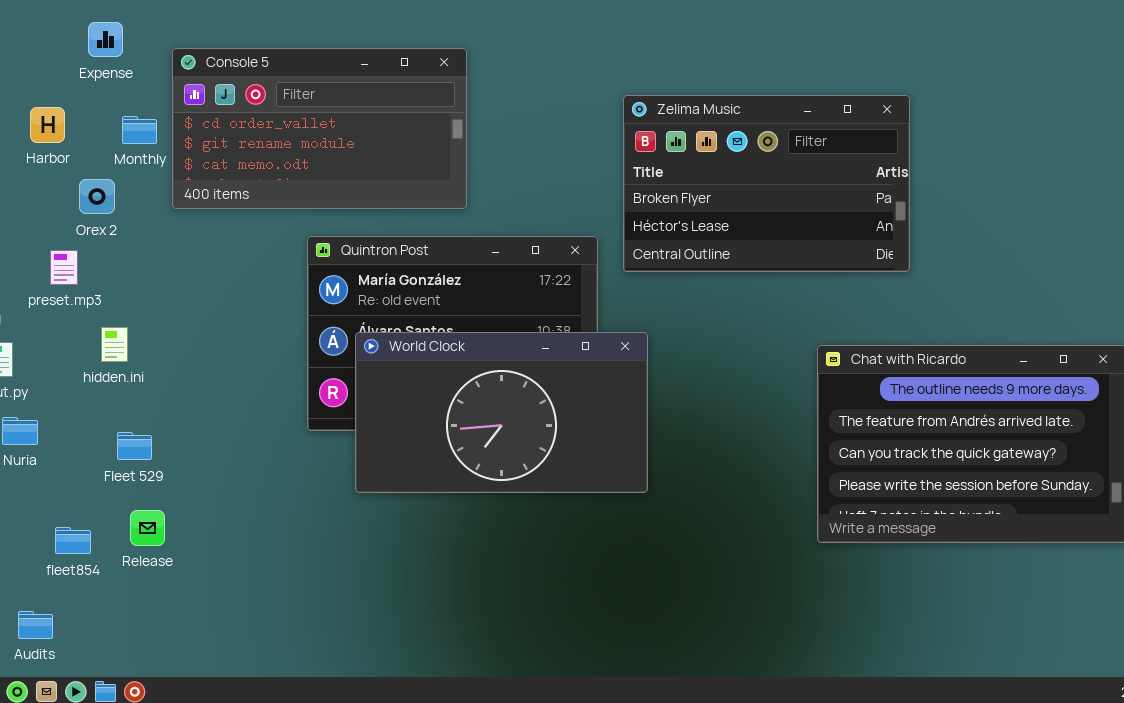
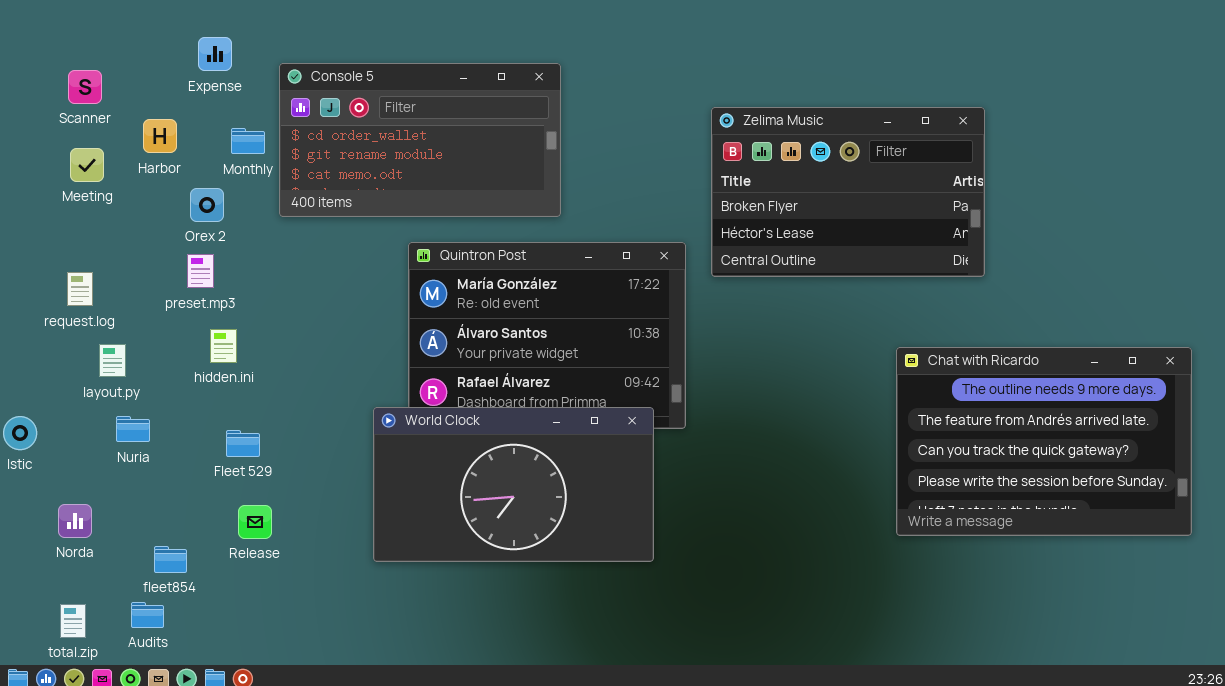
preset.mp3: [50,250,78,285] -> [187,254,214,288], moved
World Clock: [355,332,648,493] -> [373,407,654,562], moved
fleet854: [55,527,91,554] -> [154,546,187,573], moved

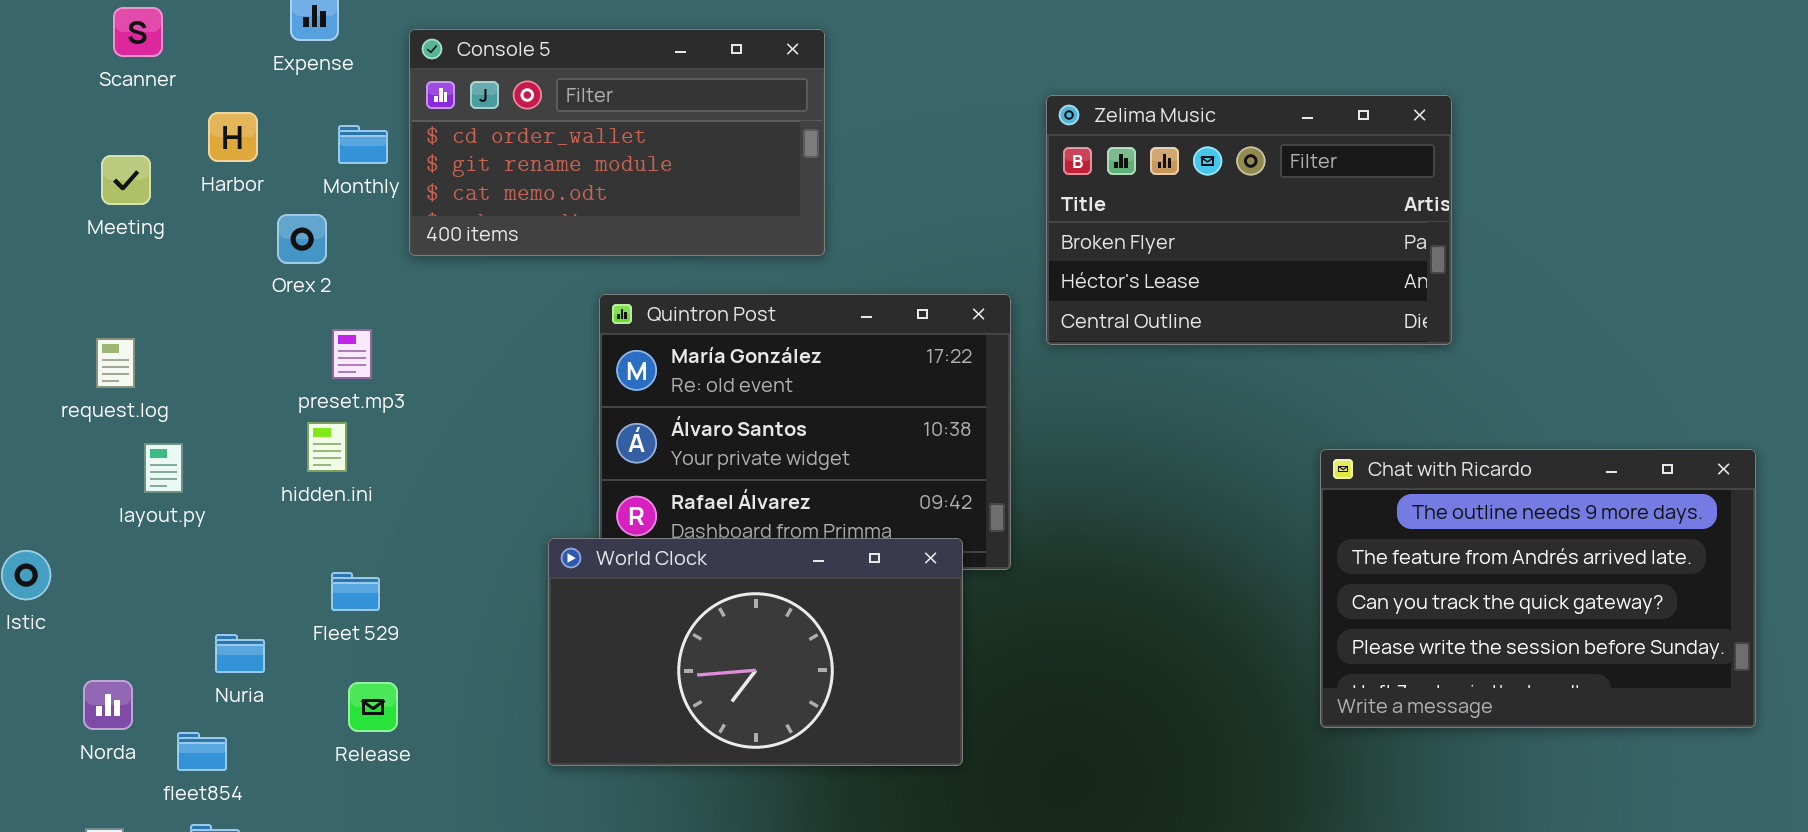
Scanner: [68,70,102,104] -> [113,7,163,57], moved
preset.mp3: [187,254,214,288] -> [332,329,372,379], moved
Nuria: [116,416,150,442] -> [215,634,265,673], moved
fleet854: [154,546,187,573] -> [177,732,227,771], moved

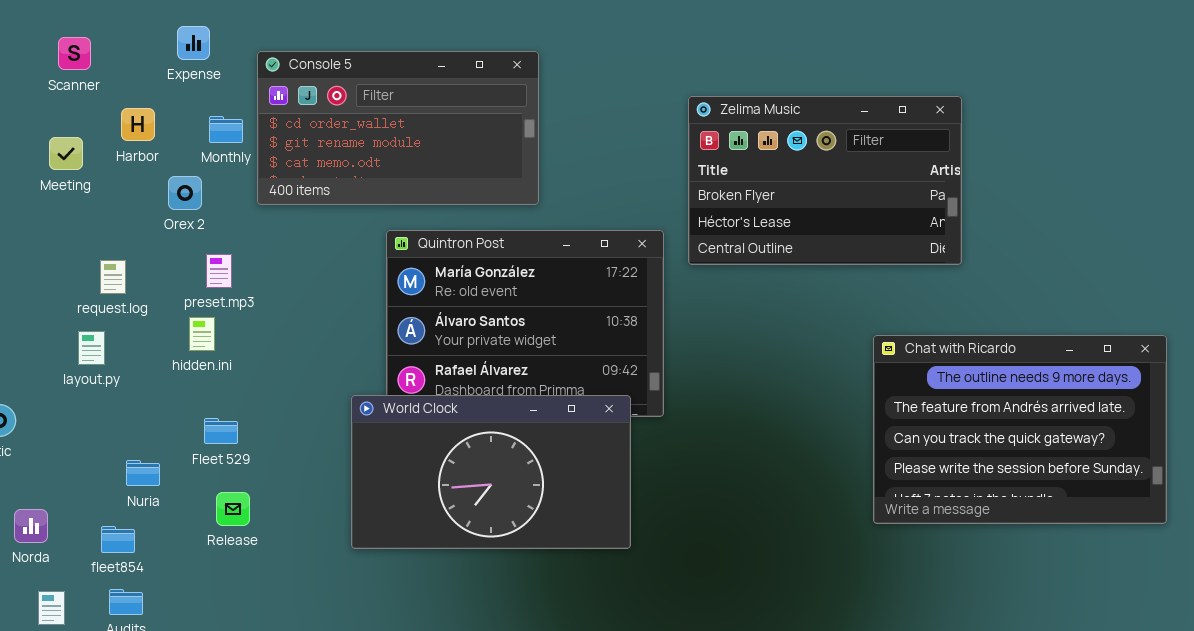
request.log: [96,338,135,388] -> [100,260,126,294], moved
Norda: [83,680,133,730] -> [14,509,48,543], moved

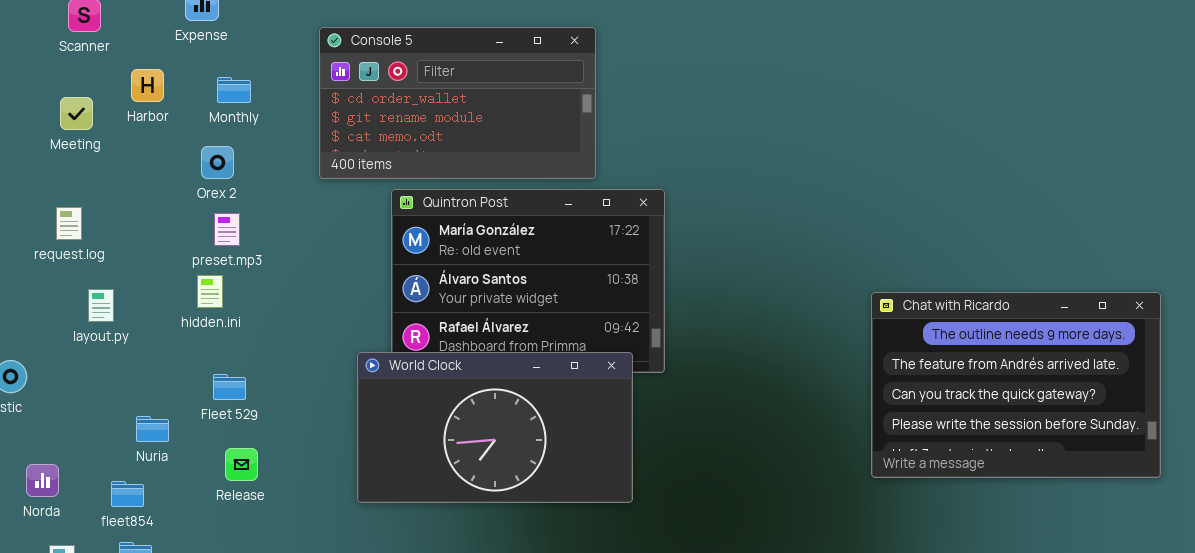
Console 5: [257,51,539,205] -> [319,27,596,179], moved
Zelima Music: [688,96,962,265] -> none, closed
Orex 2: [168,176,202,210] -> [201,146,234,179], moved
request.log: [100,260,126,294] -> [56,207,82,240], moved

